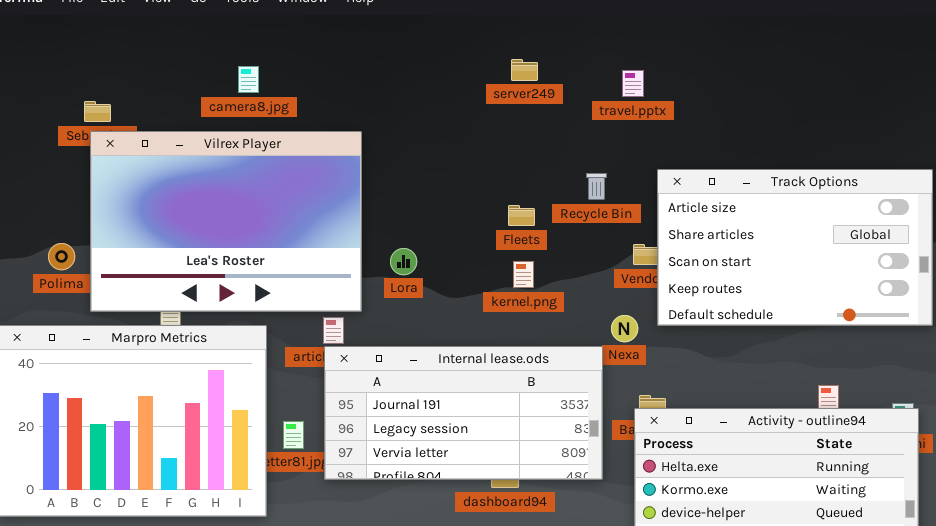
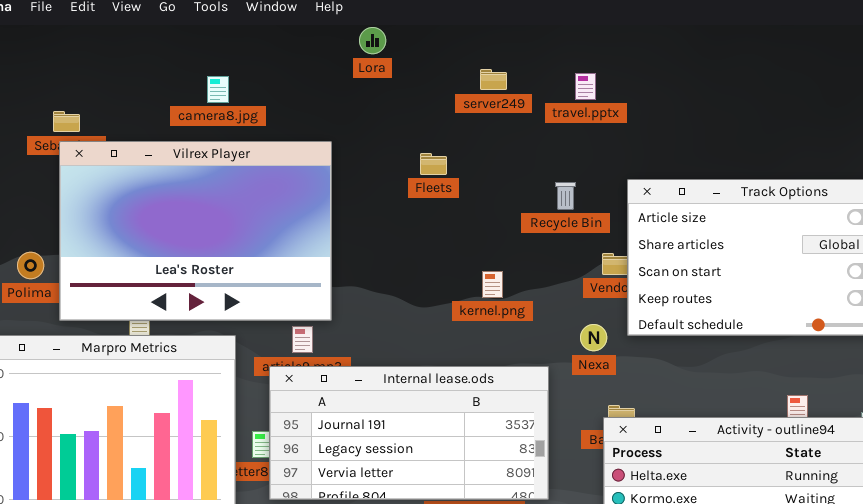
travel.pptx: [622,70,644,97] -> [575,73,596,100], moved
Fleets: [508,205,535,226] -> [420,153,447,175], moved
Lora: [390,248,417,275] -> [359,27,386,54], moved
Internal lease.ods: [324,346,603,480] -> [269,366,549,500], moved

